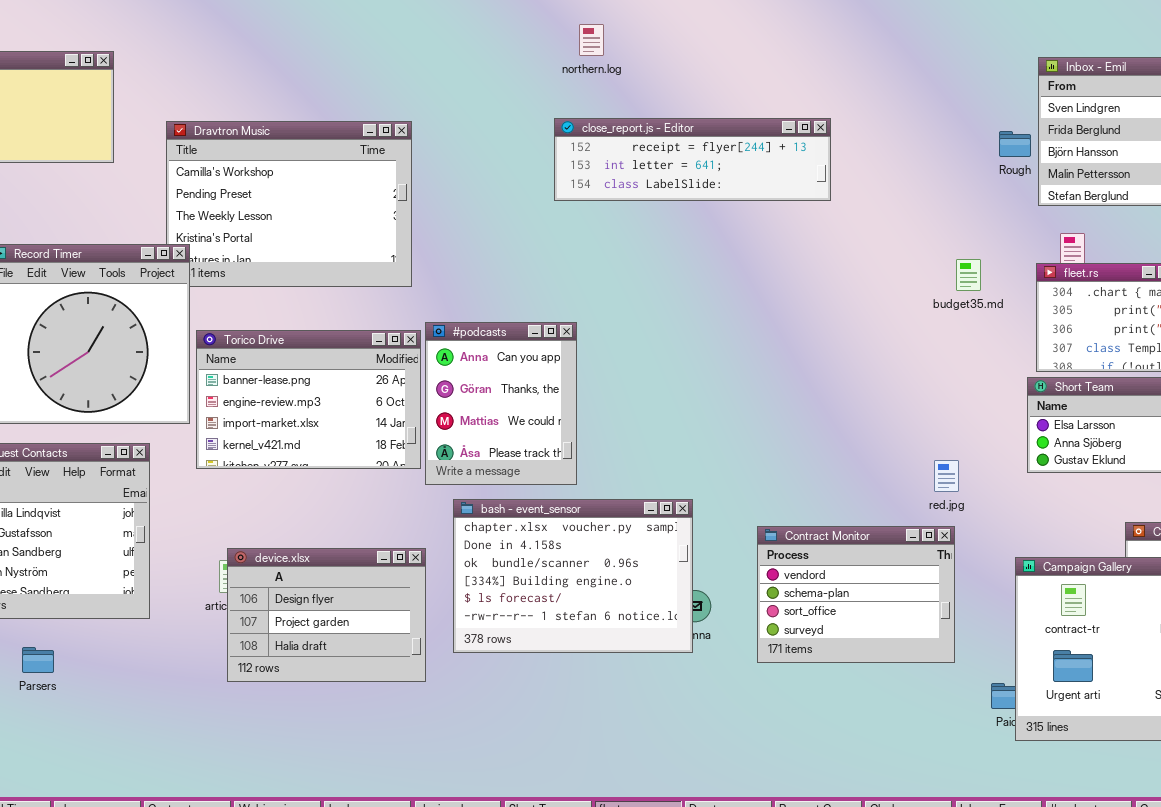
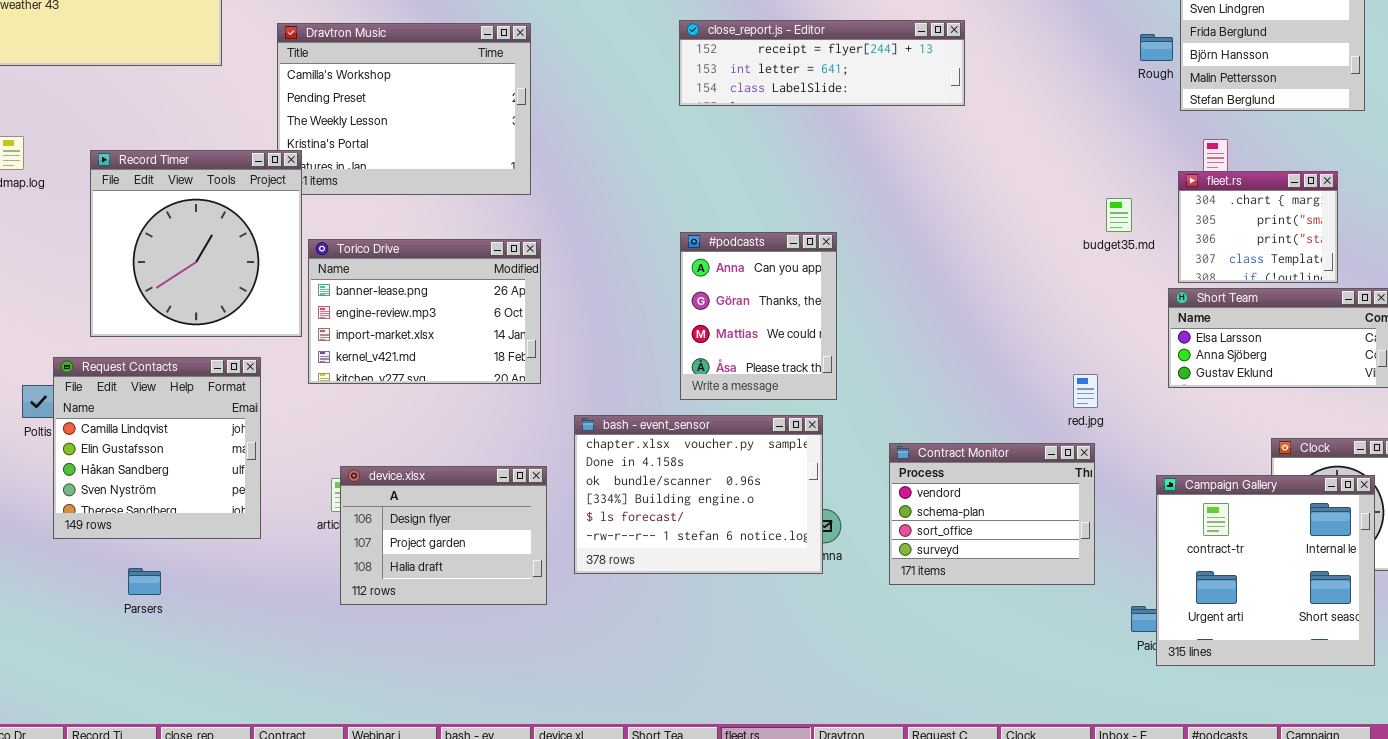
budget35.md: [956,259,981,291] -> [1106,198,1132,232], moved
#podcasts: [425,322,577,485] -> [680,232,837,400], moved

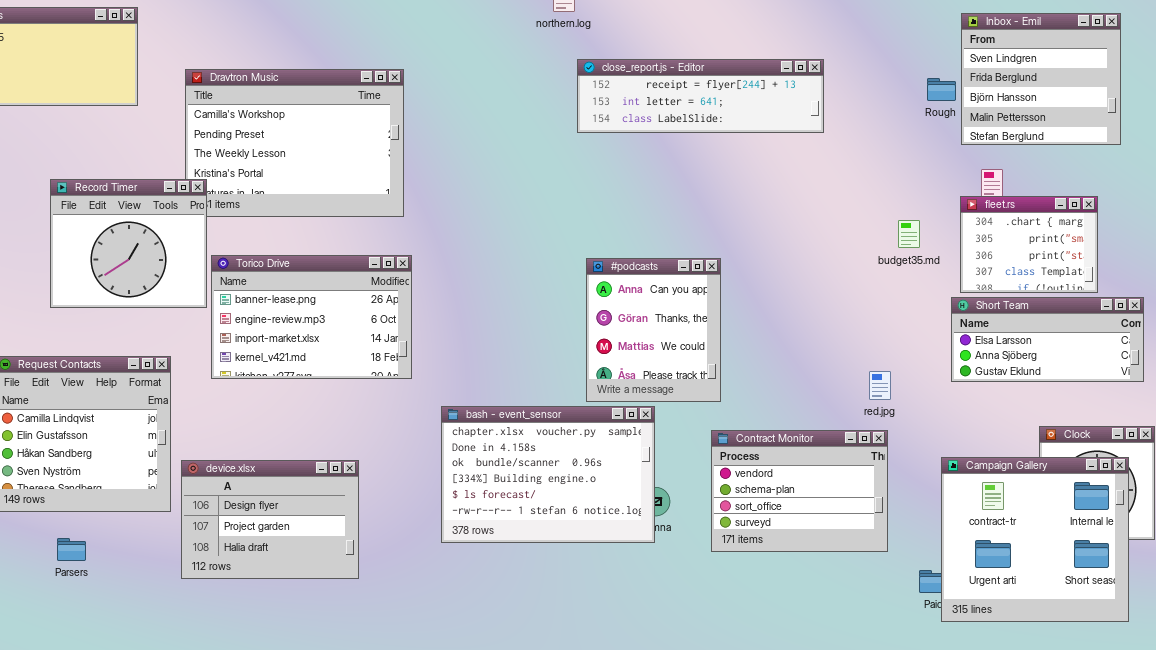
close_report.js - Editor: [679,20,965,106] -> [577,59,824,133], moved
Record Timer: [90,150,302,337] -> [50,179,207,308], resized
#podcasts: [680,232,837,400] -> [586,258,721,402], moved
device.xlsx: [340,466,547,605] -> [181,460,359,579], moved

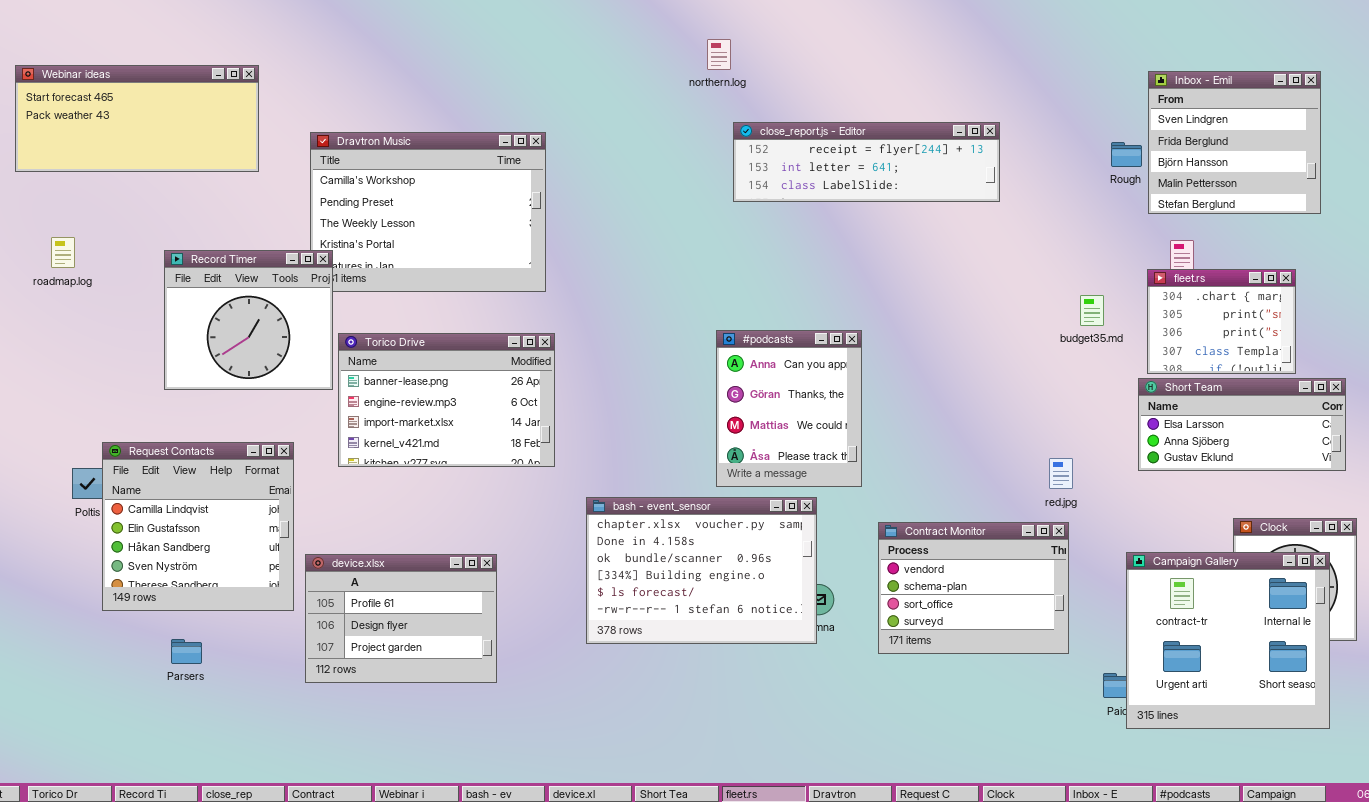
#podcasts: [586,258,721,402] -> [716,330,862,487], moved
device.xlsx: [181,460,359,579] -> [305,554,497,683], scrolled up 1 row

